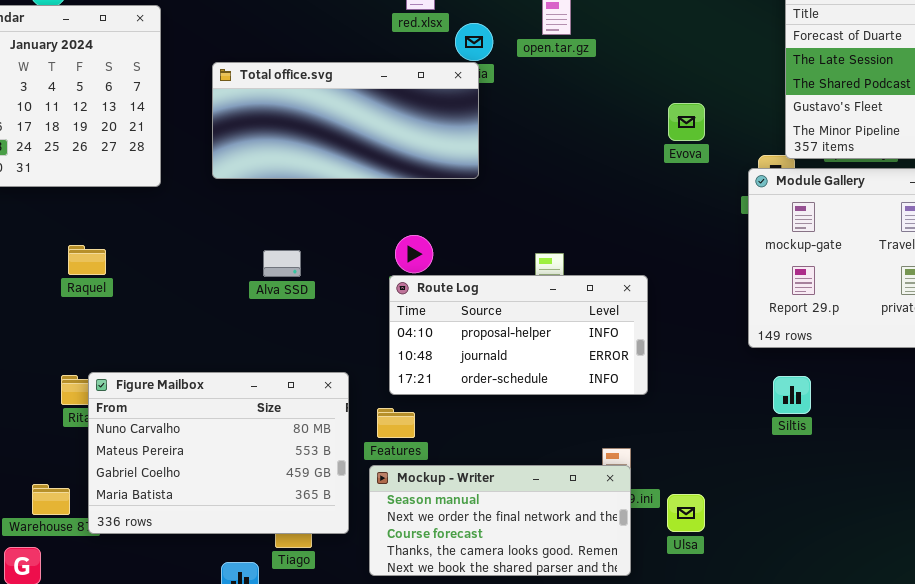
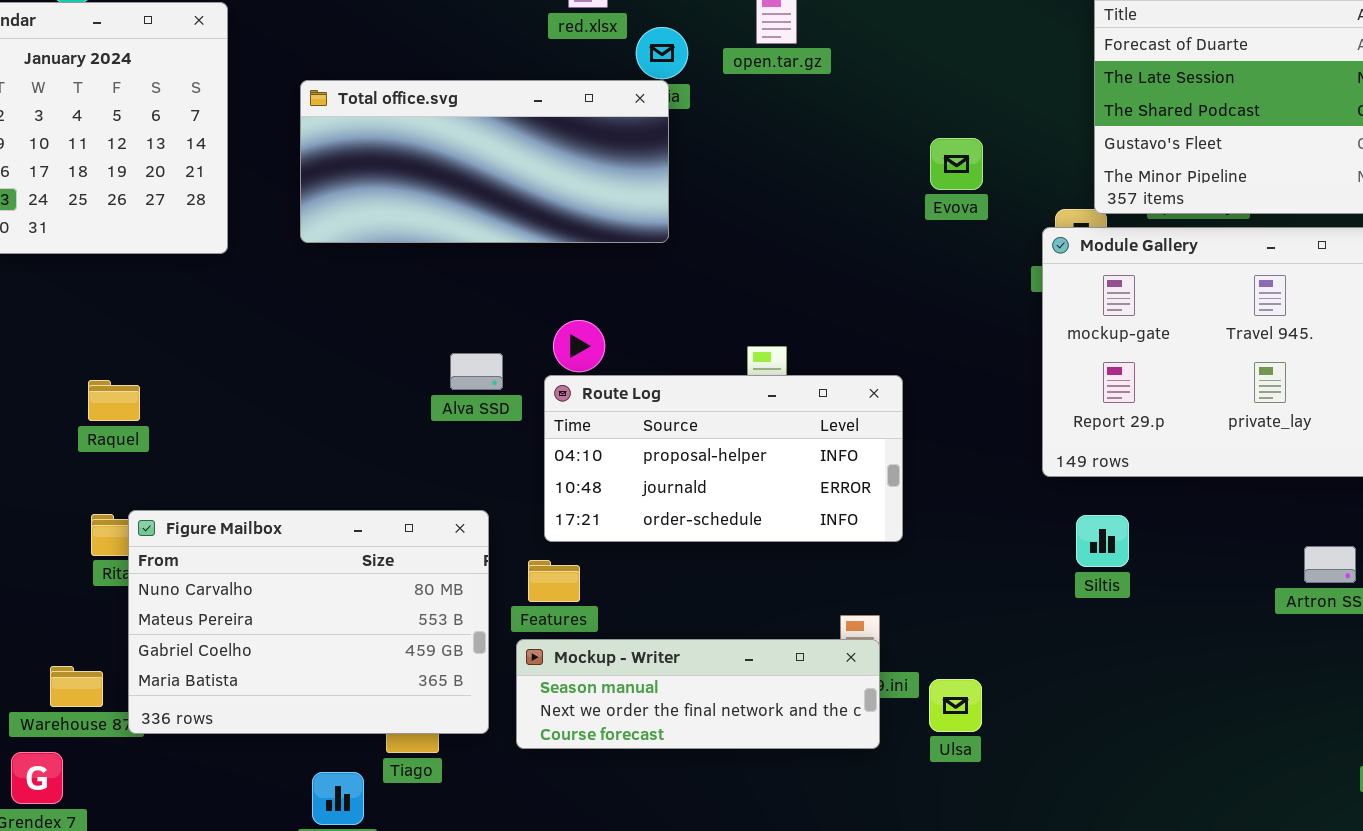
Raquel: [68,245,106,275] -> [88,380,140,421], moved
Alva SSD: [263,250,301,277] -> [450,353,503,390], moved
Mockup - Writer: [369,465,631,576] -> [516,639,880,749], resized

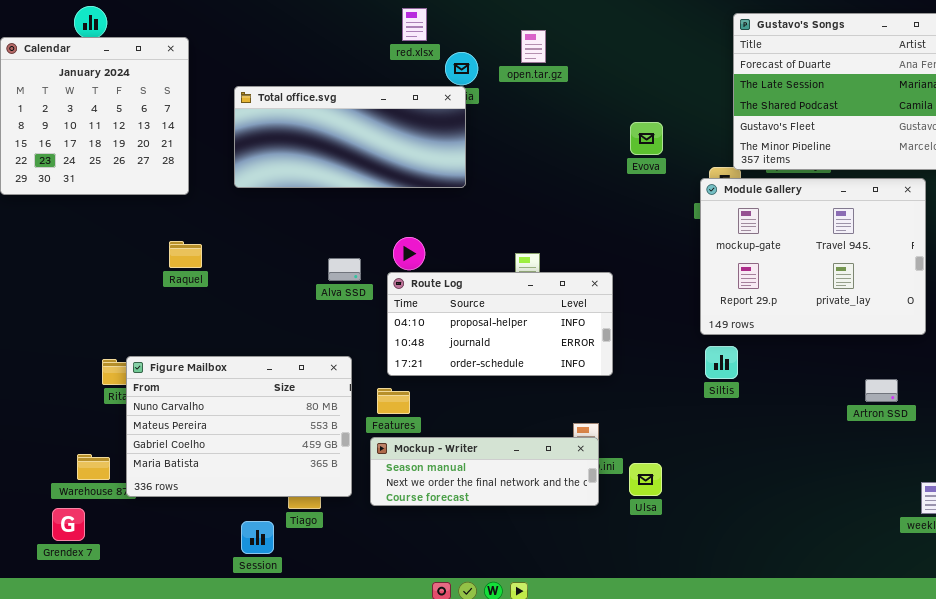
Raquel: [88,380,140,421] -> [169,241,202,268], moved
Siltis: [1076,515,1129,567] -> [705,346,738,379], moved

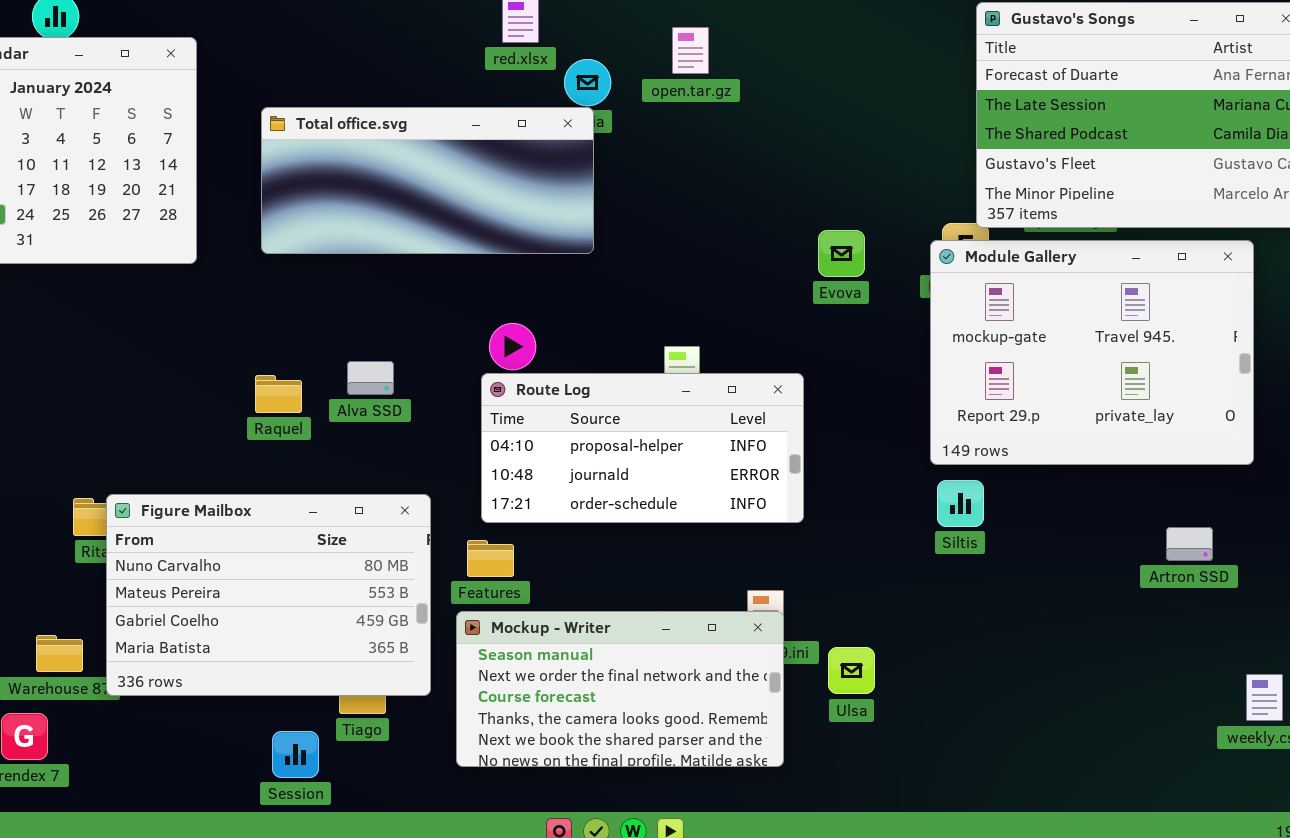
Evova: [630,122,663,155] -> [818,230,865,277], moved
Raquel: [169,241,202,268] -> [255,375,302,413], moved
Alva SSD: [328,258,361,281] -> [347,361,394,395], moved
Mockup - Writer: [370,437,599,506] -> [456,611,784,767], resized

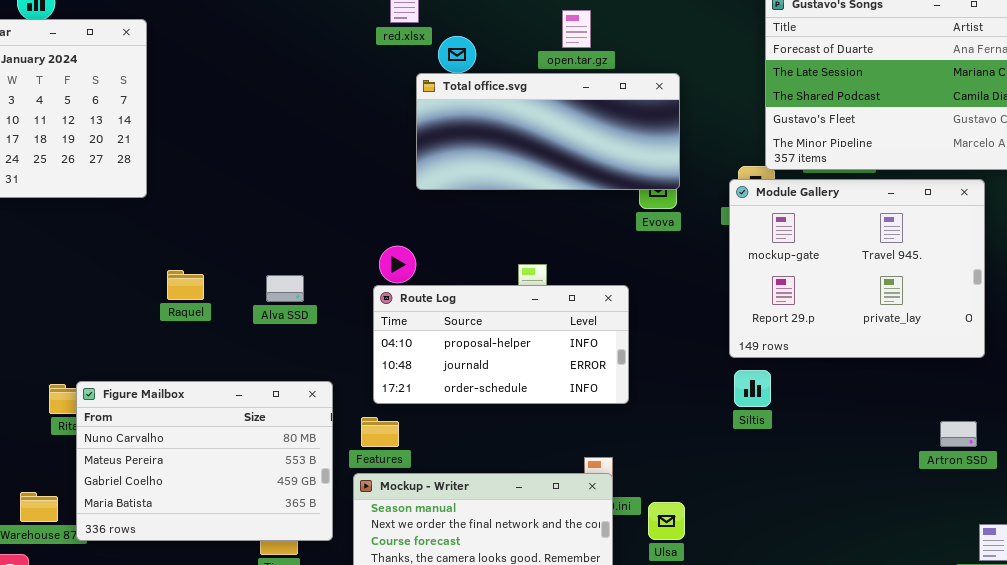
open.tar.gz: [672,27,709,74] -> [562,10,591,48], moved
Total office.svg: [261,107,594,254] -> [416,73,680,190], moved
Raquel: [255,375,302,413] -> [167,270,204,300], moved
Artron SSD: [1166,527,1213,561] -> [940,421,977,447], moved

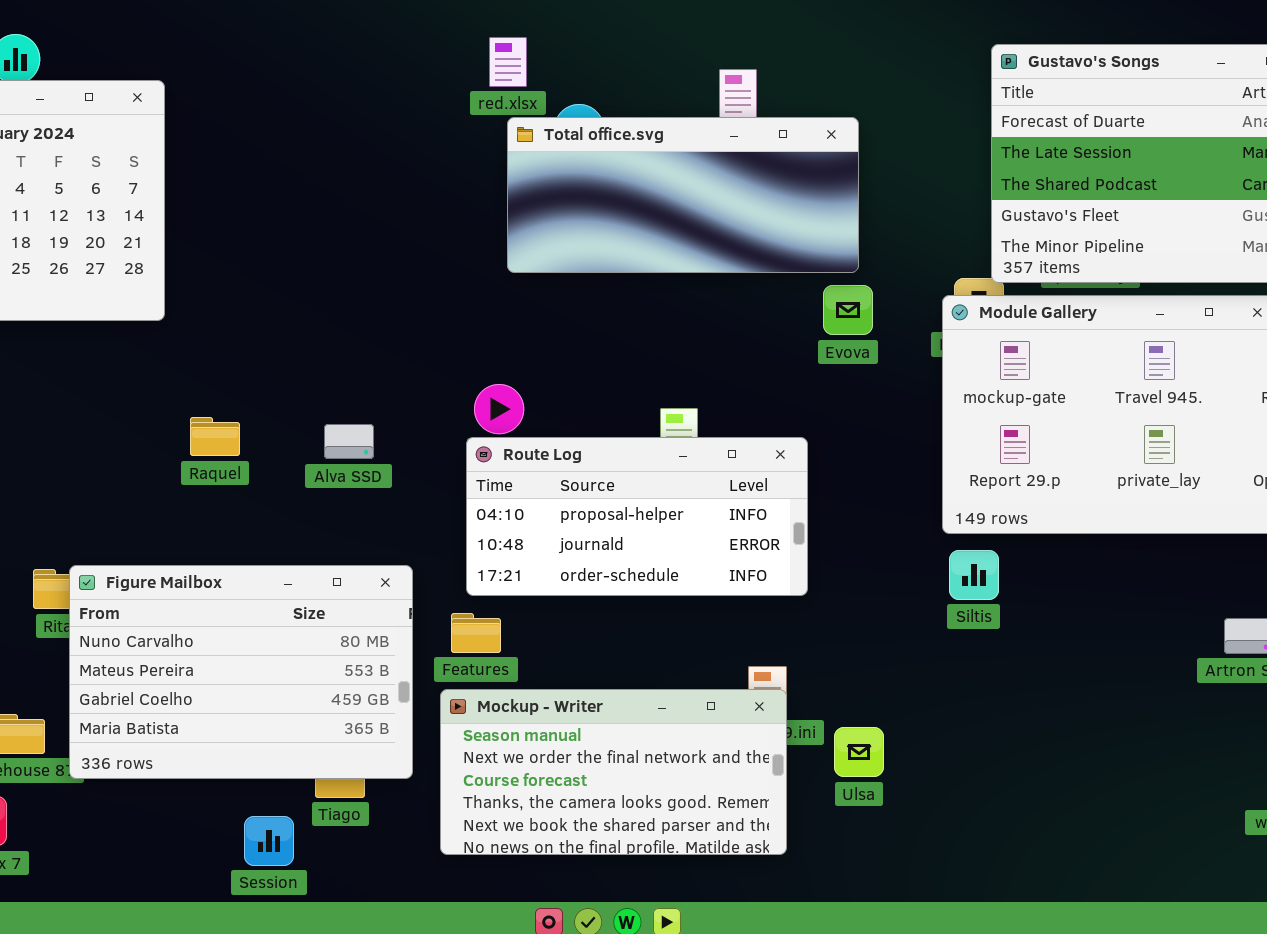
Total office.svg: [416,73,680,190] -> [507,117,859,273], moved

